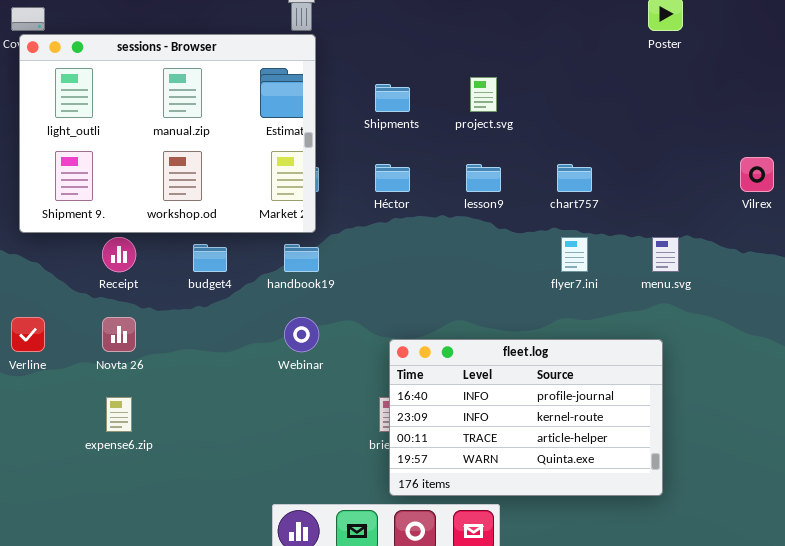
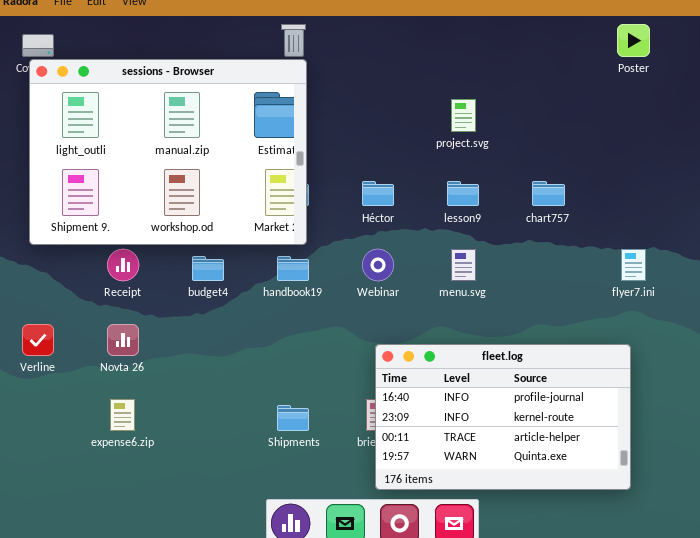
Shipments: [375,84,410,112] -> [277,405,309,431], moved
flyer7.ini: [561,237,588,272] -> [621,249,646,281], moved
menu.svg: [652,237,679,272] -> [451,249,476,281], moved
Webinar: [284,317,319,352] -> [362,249,394,281], moved

